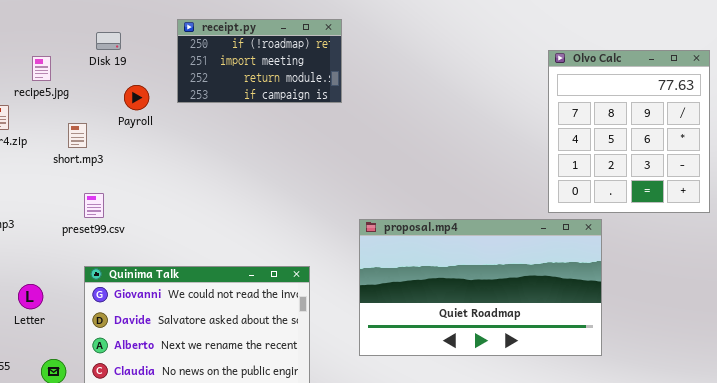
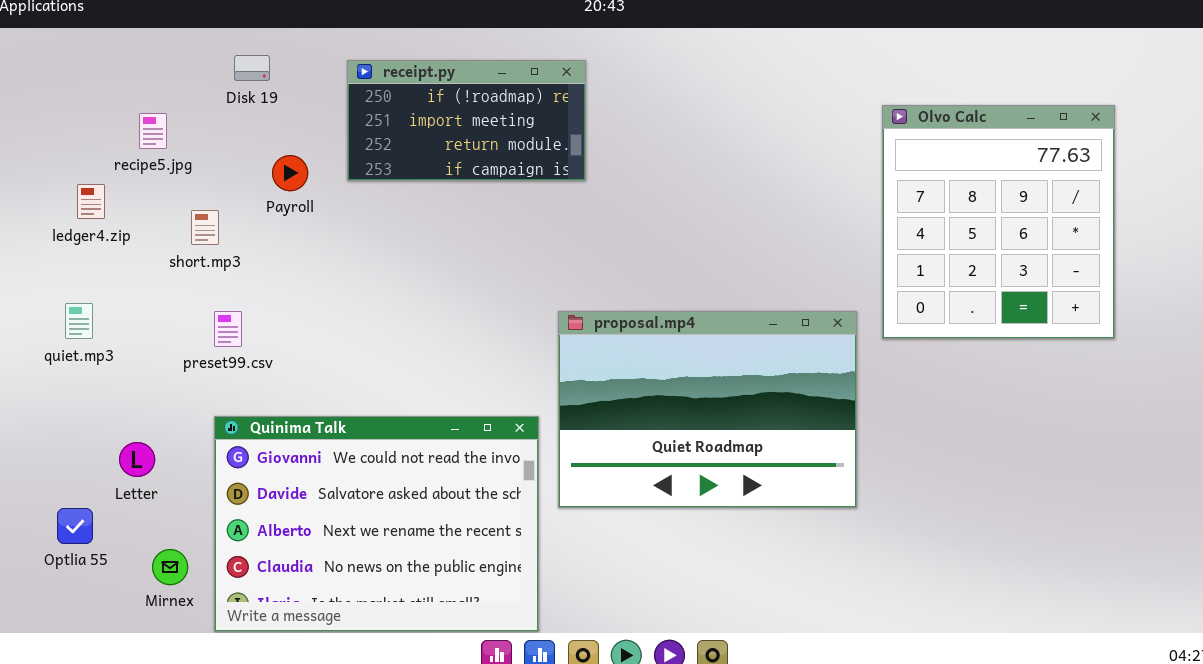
Disk 19: [96,32,121,50] -> [234,55,270,81], moved
proposal.mp4: [359,219,602,356] -> [558,311,857,508], moved, resized

